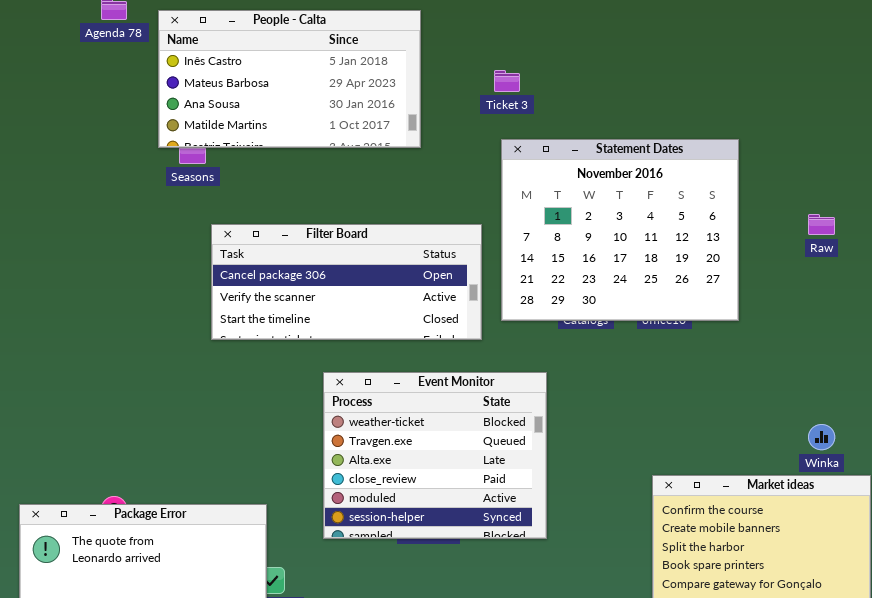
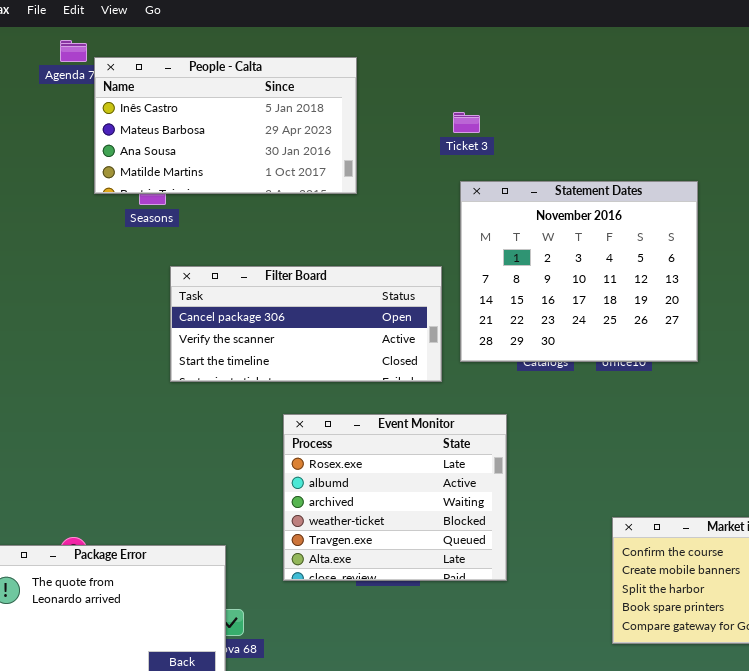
People - Calta: [158,10,421,148] -> [94,57,357,194], moved
Event Monitor: [323,372,547,539] -> [283,414,507,581], scrolled up 3 rows

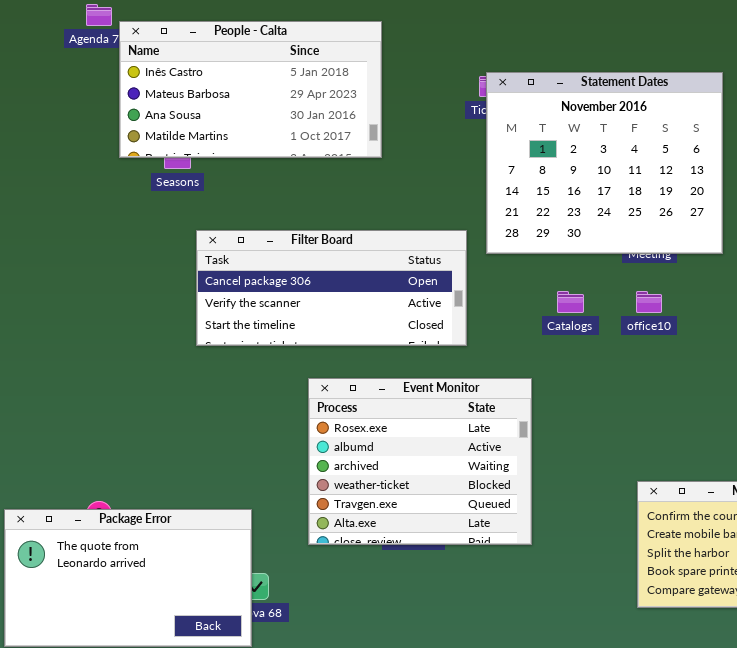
Statement Dates: [460,181,698,362] -> [486,72,723,254], moved

